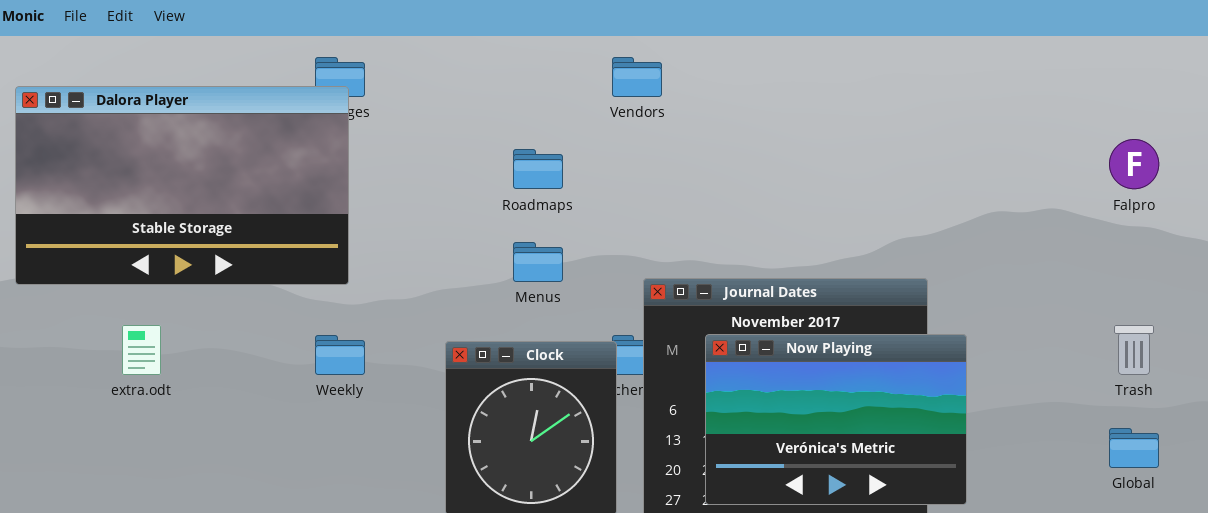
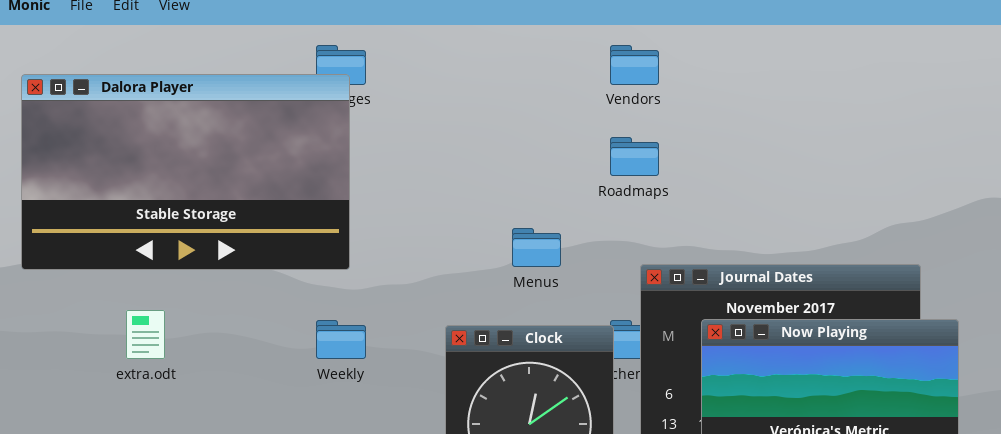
Roadmaps: [513,149,563,189] -> [610,137,659,176], moved

